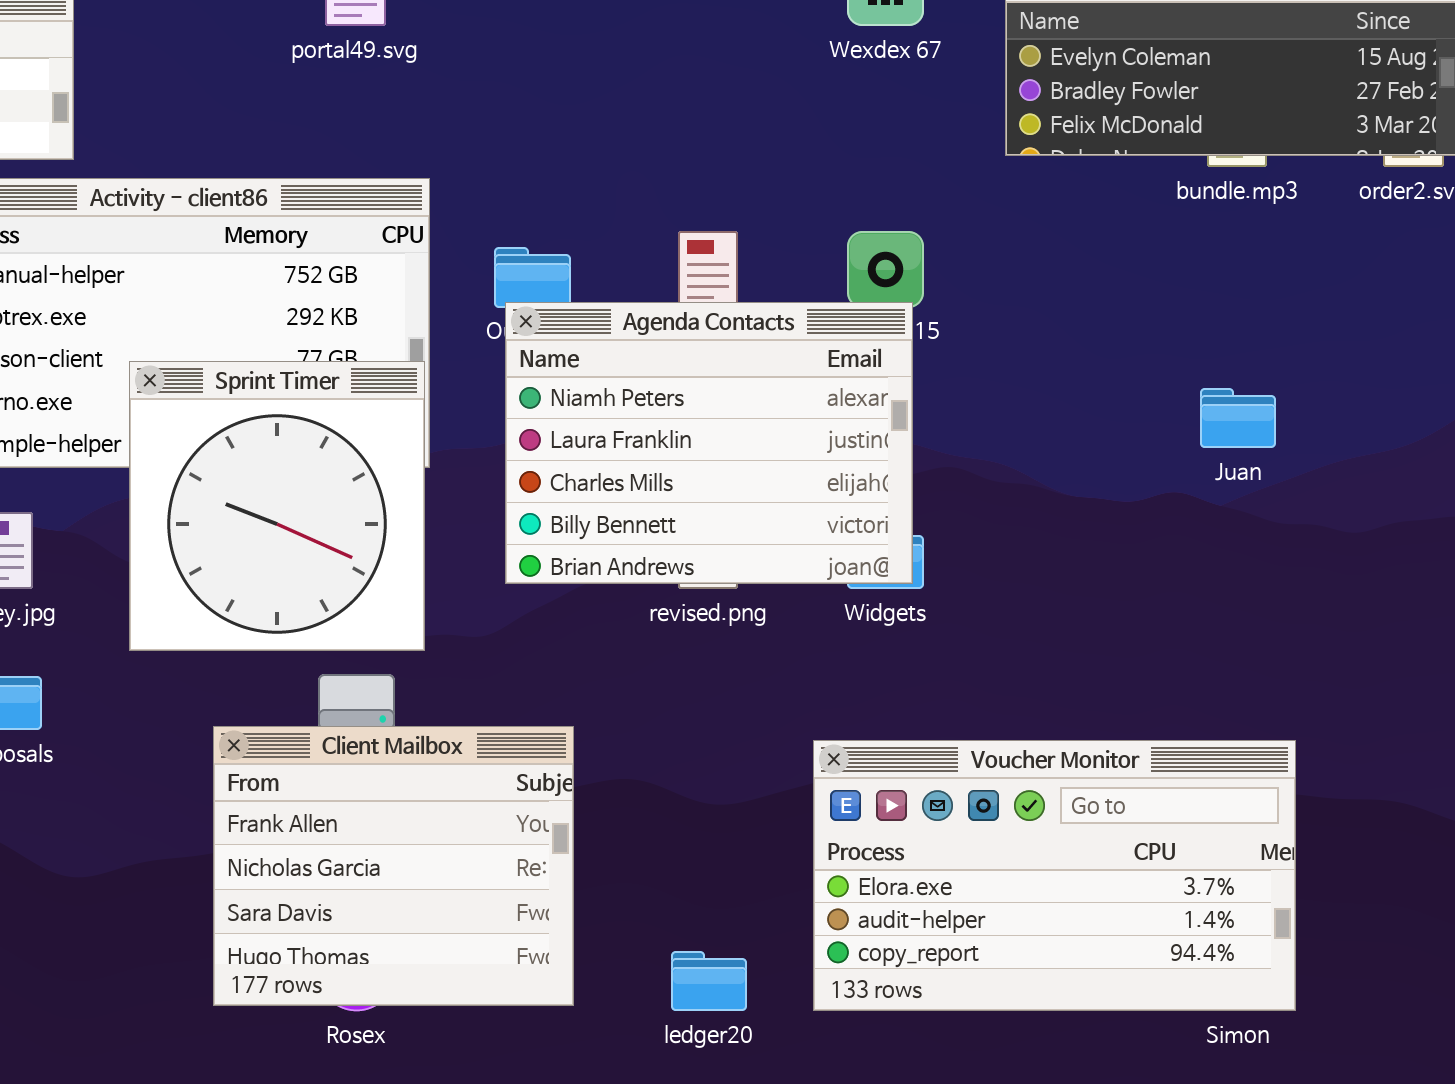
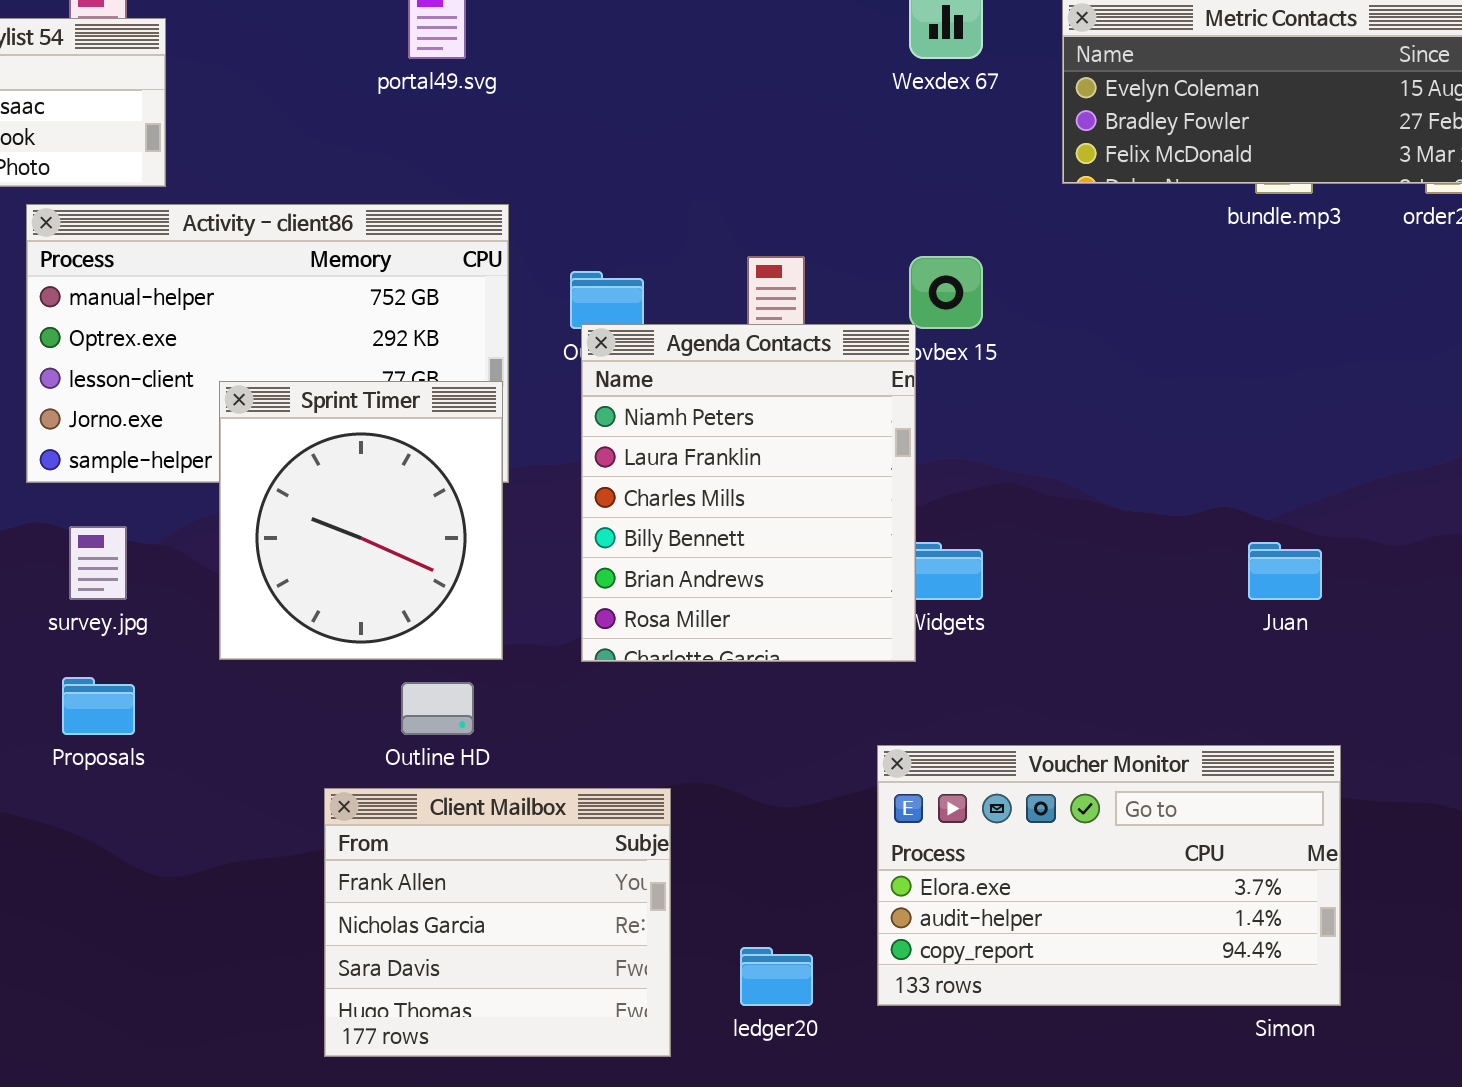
Agenda Contacts: [505,302,913,584] -> [581,324,916,662], resized
Juan: [1200,388,1276,448] -> [1248,542,1322,600], moved
Client Mailbox: [213,726,574,1006] -> [324,788,671,1057], moved

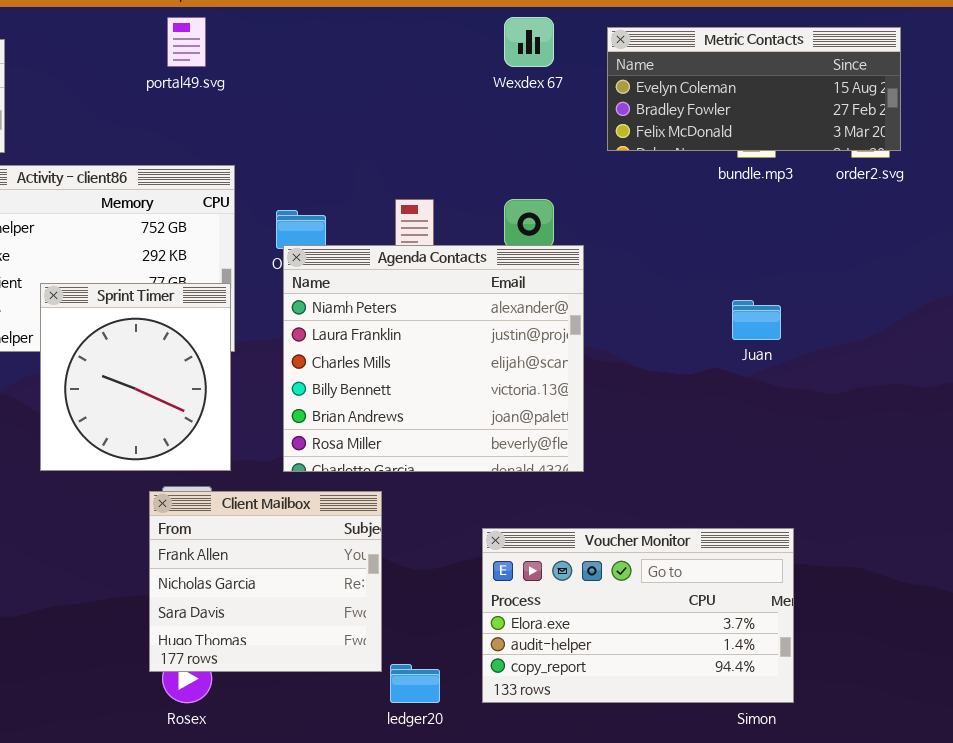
Agenda Contacts: [581,324,916,662] -> [283,245,584,472], resized
Juan: [1248,542,1322,600] -> [732,300,781,340], moved
Client Mailbox: [324,788,671,1057] -> [149,491,382,672], moved

